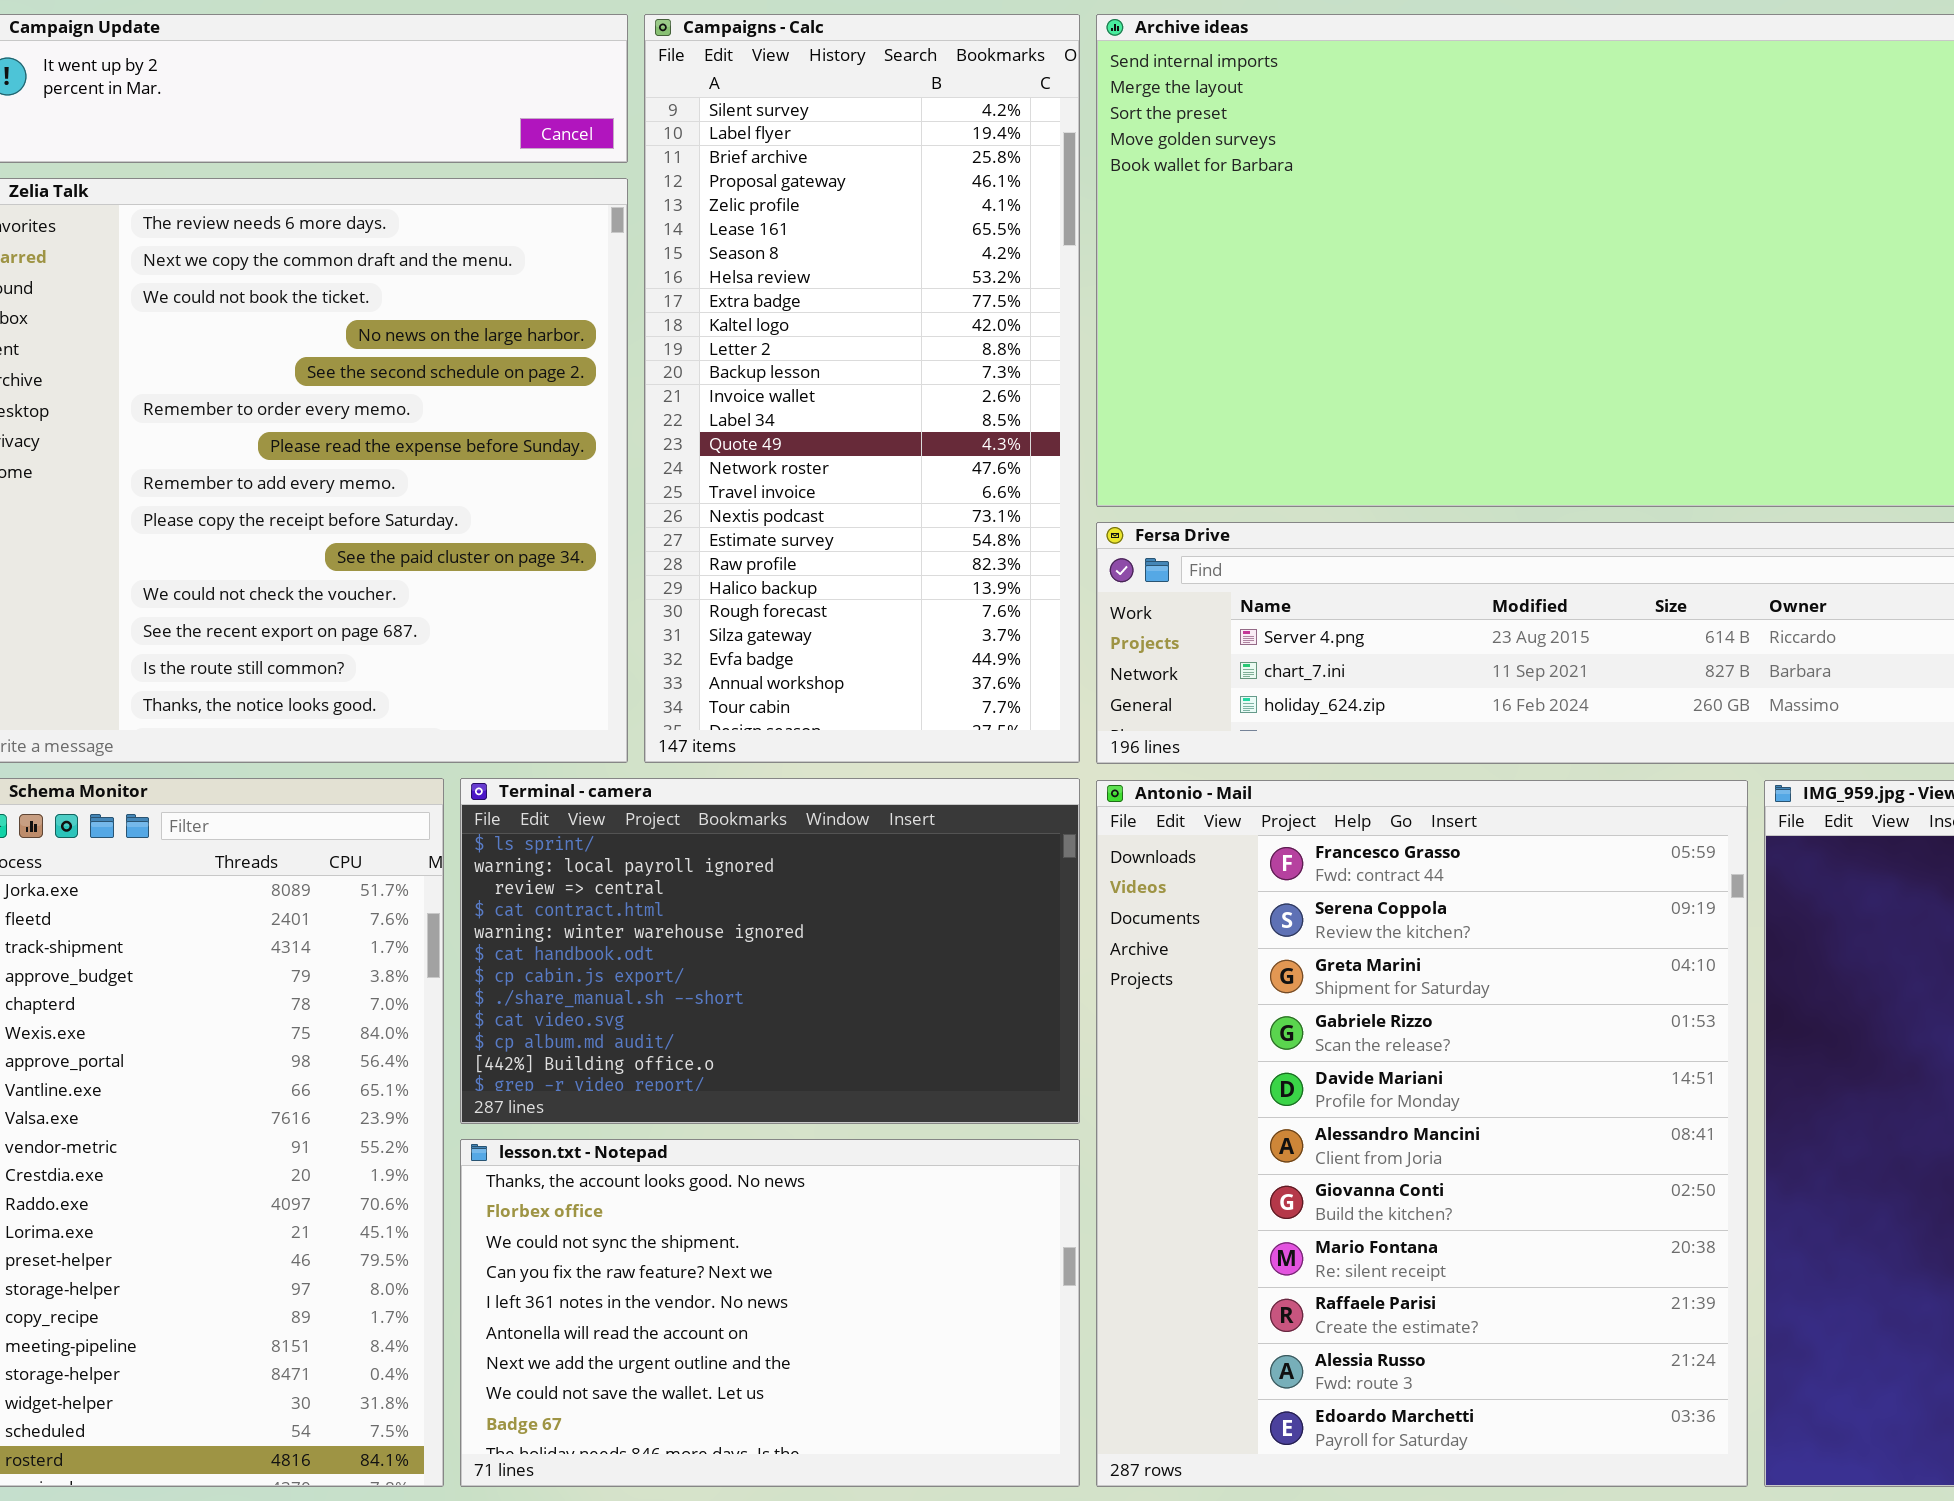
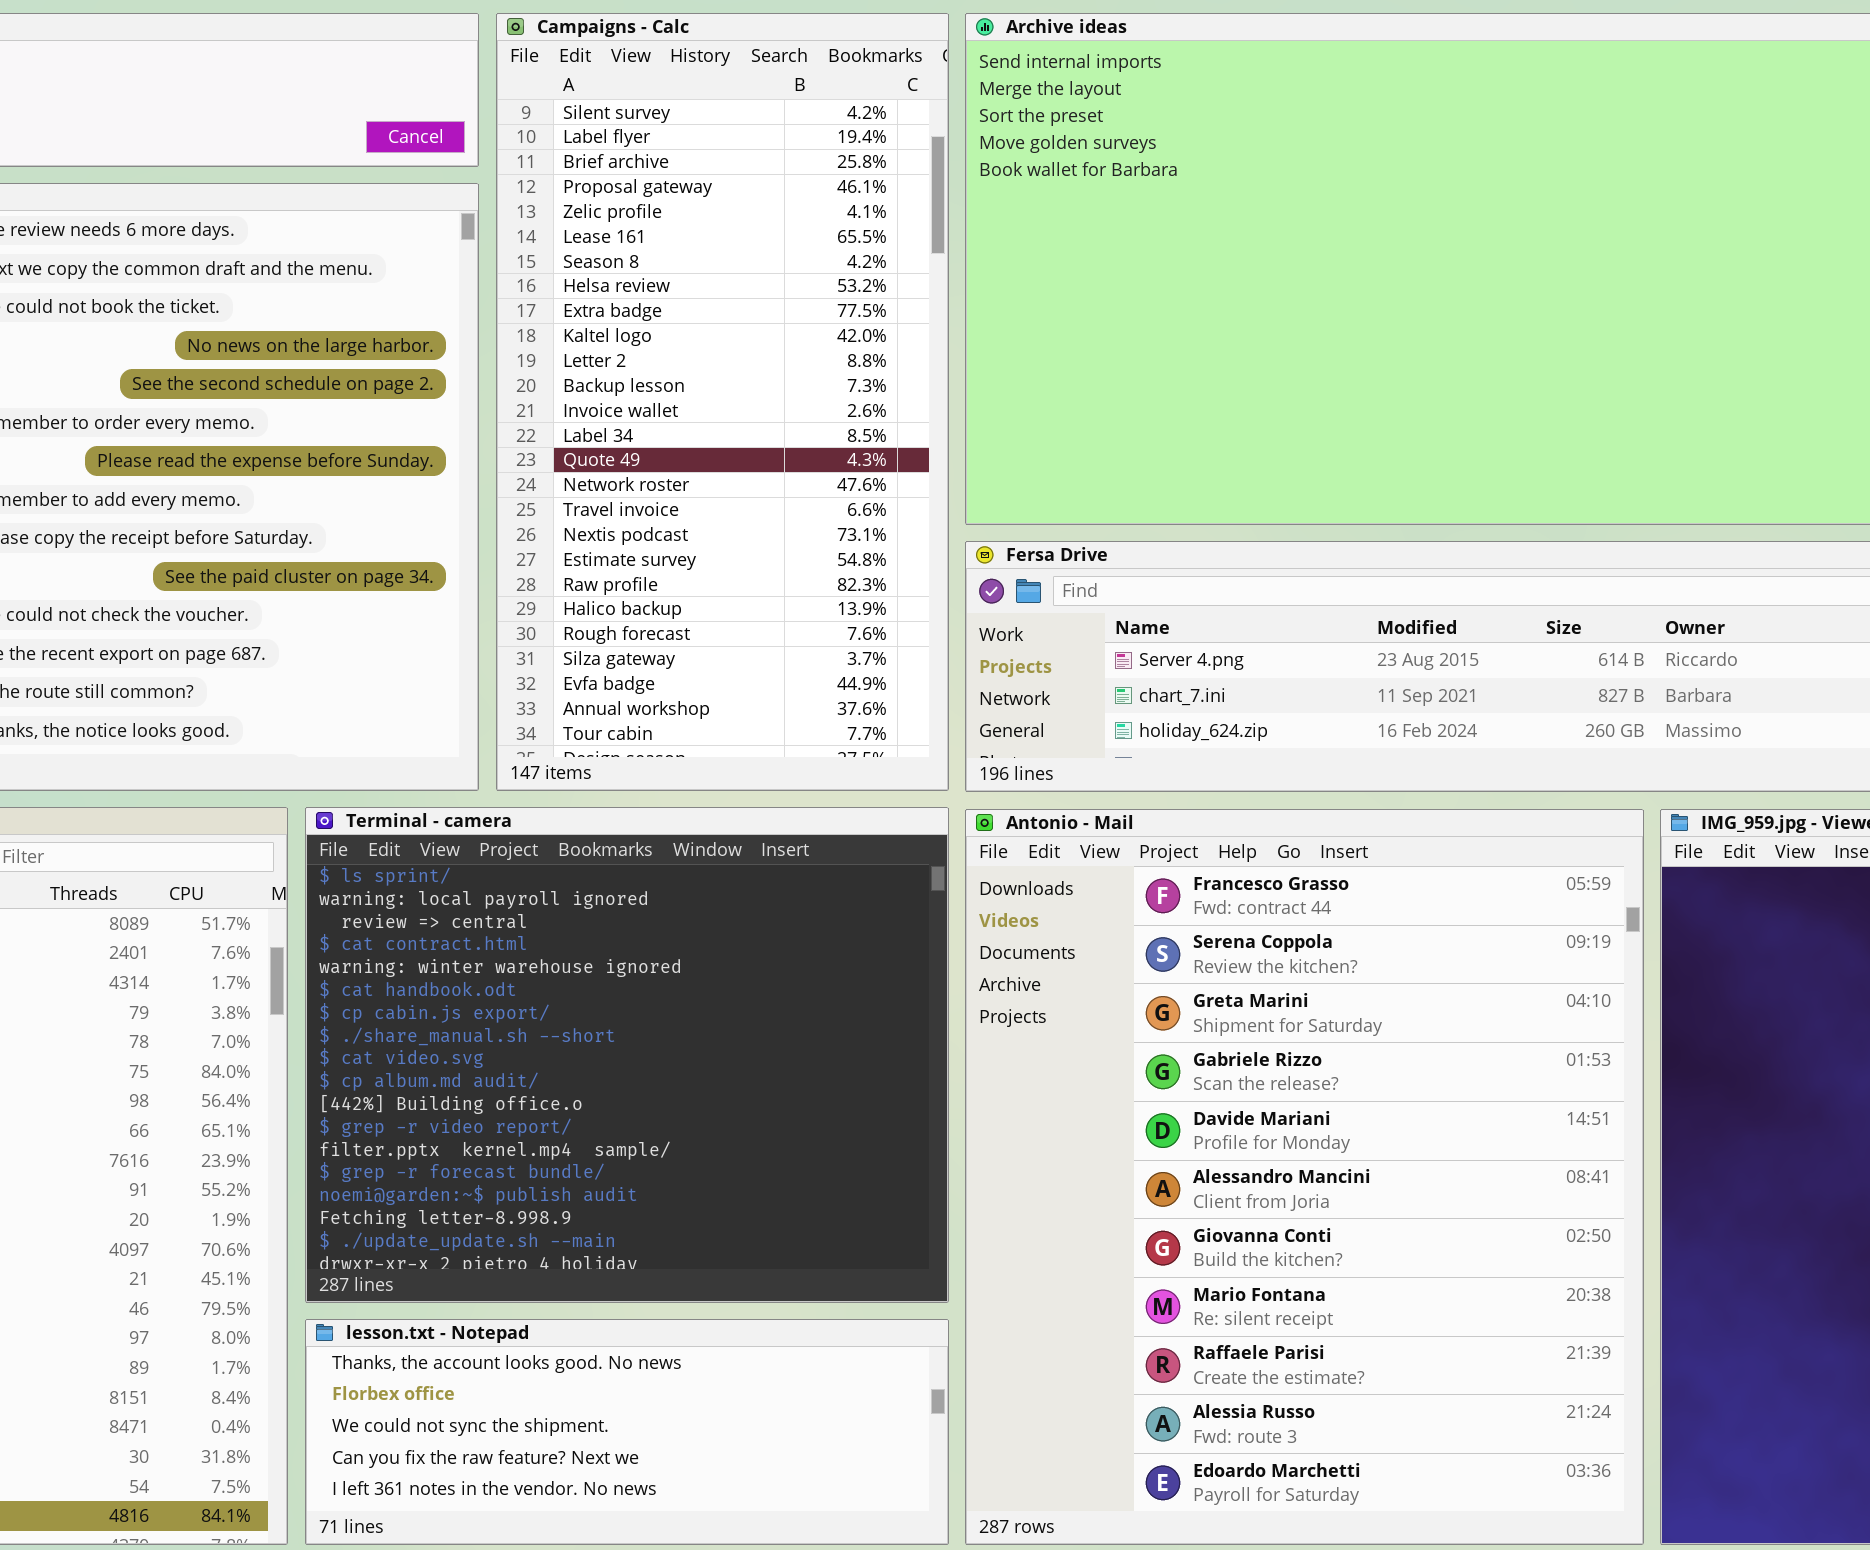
Terminal - camera: [460,778,1080,1124] -> [305,807,949,1303], resized
lesson.txt - Notepad: [460,1139,1080,1487] -> [305,1319,949,1545], resized

